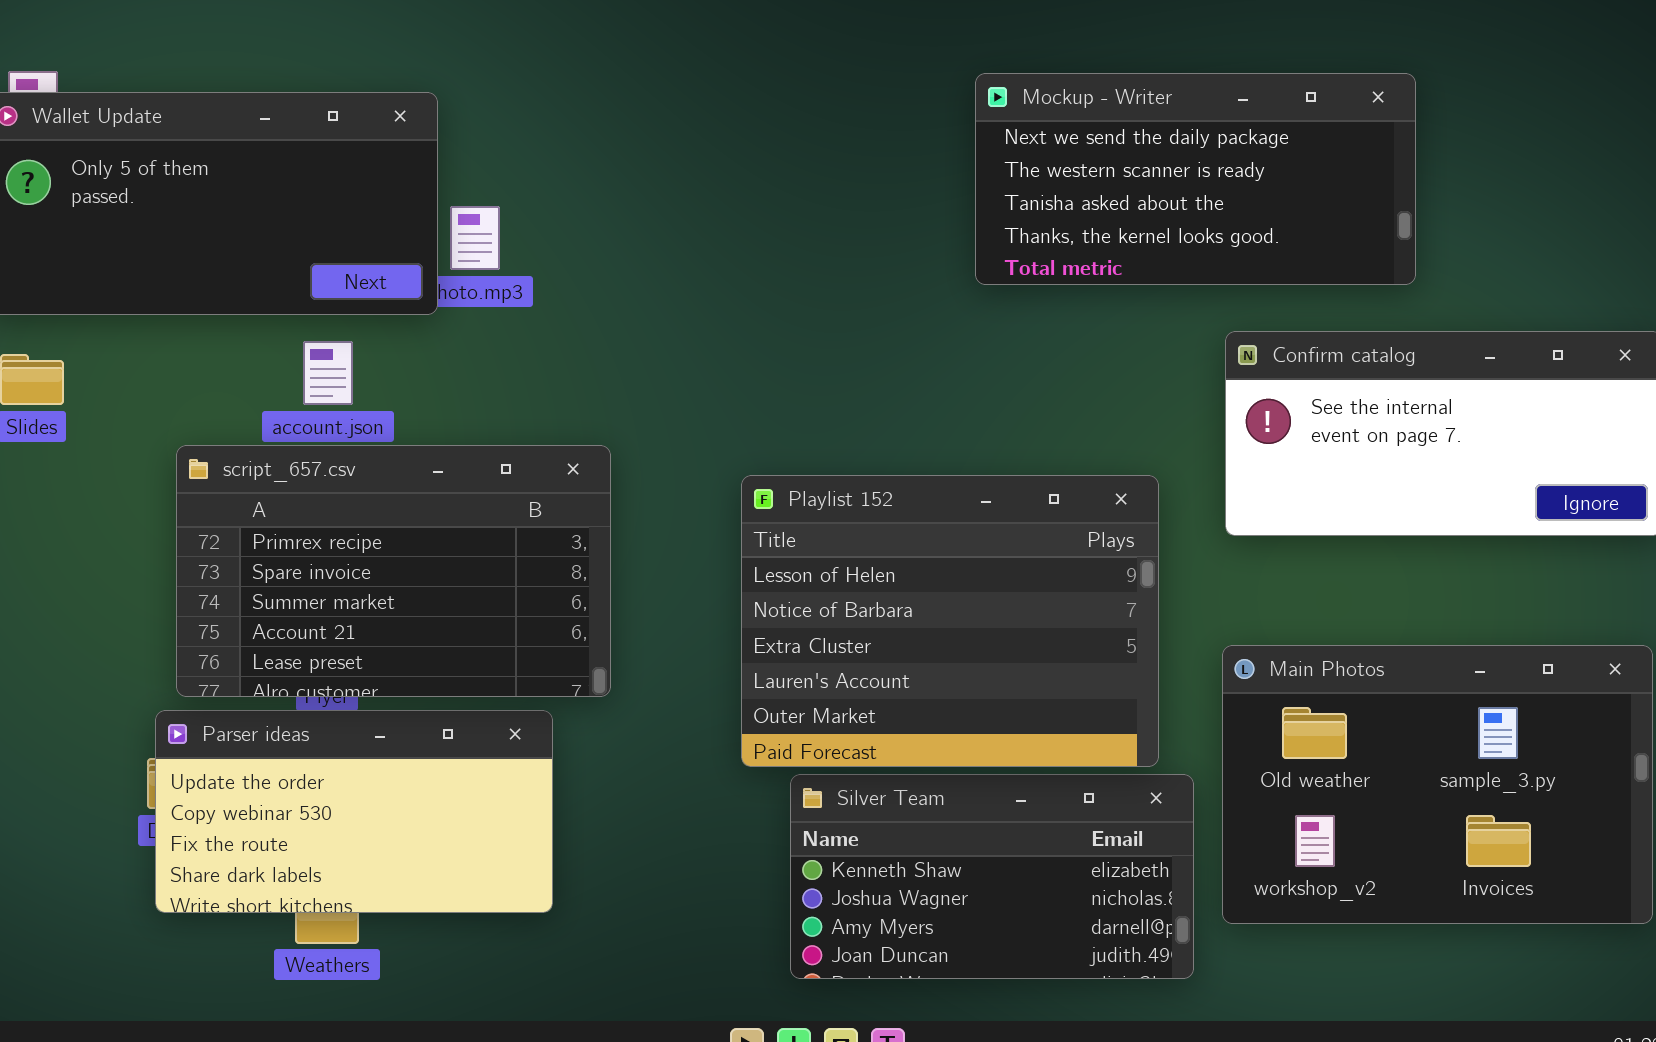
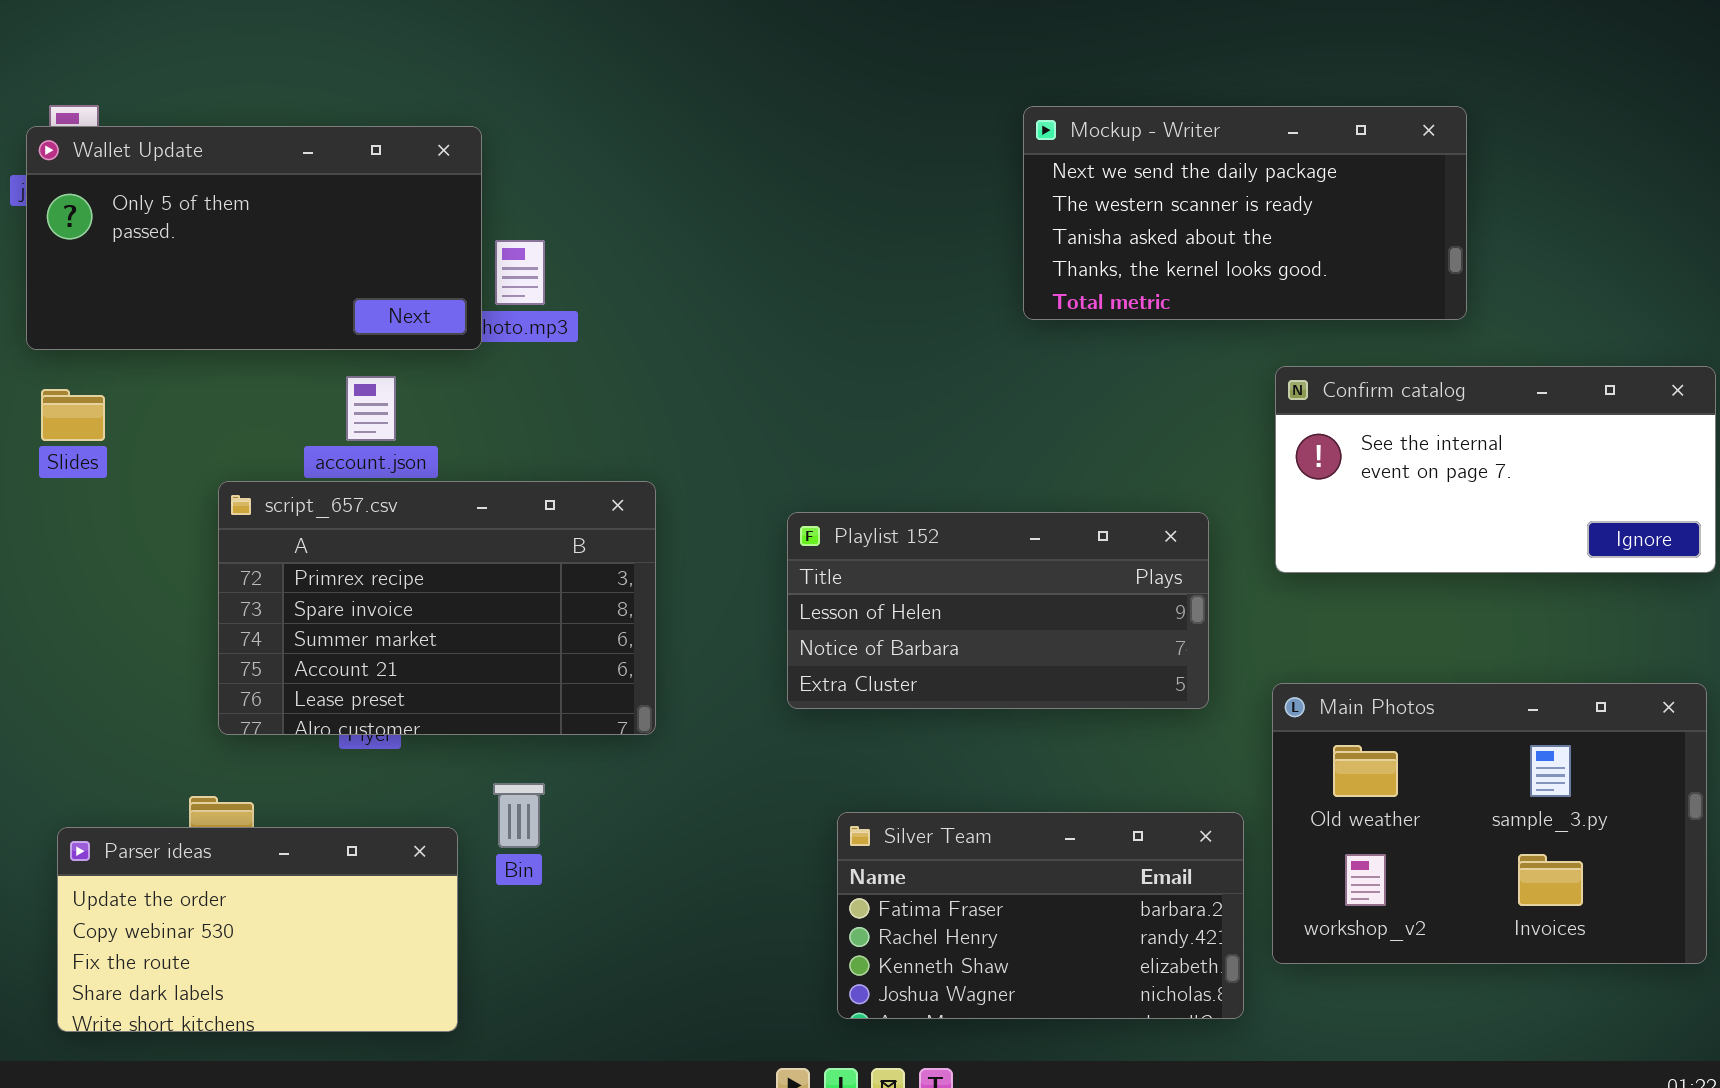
Playlist 152: [741,475,1159,767] -> [787,512,1209,709], resized
Parser ideas: [155,710,553,913] -> [57,827,458,1032], moved
Silver Team: [790,774,1194,979] -> [837,812,1244,1019], scrolled up 2 rows

